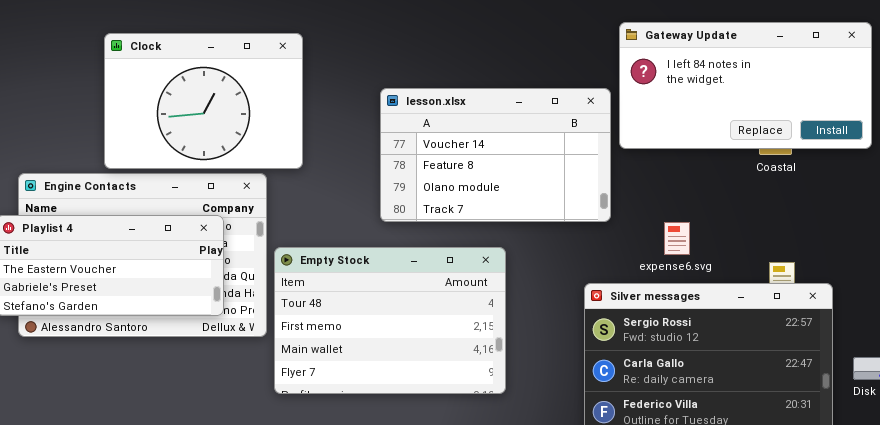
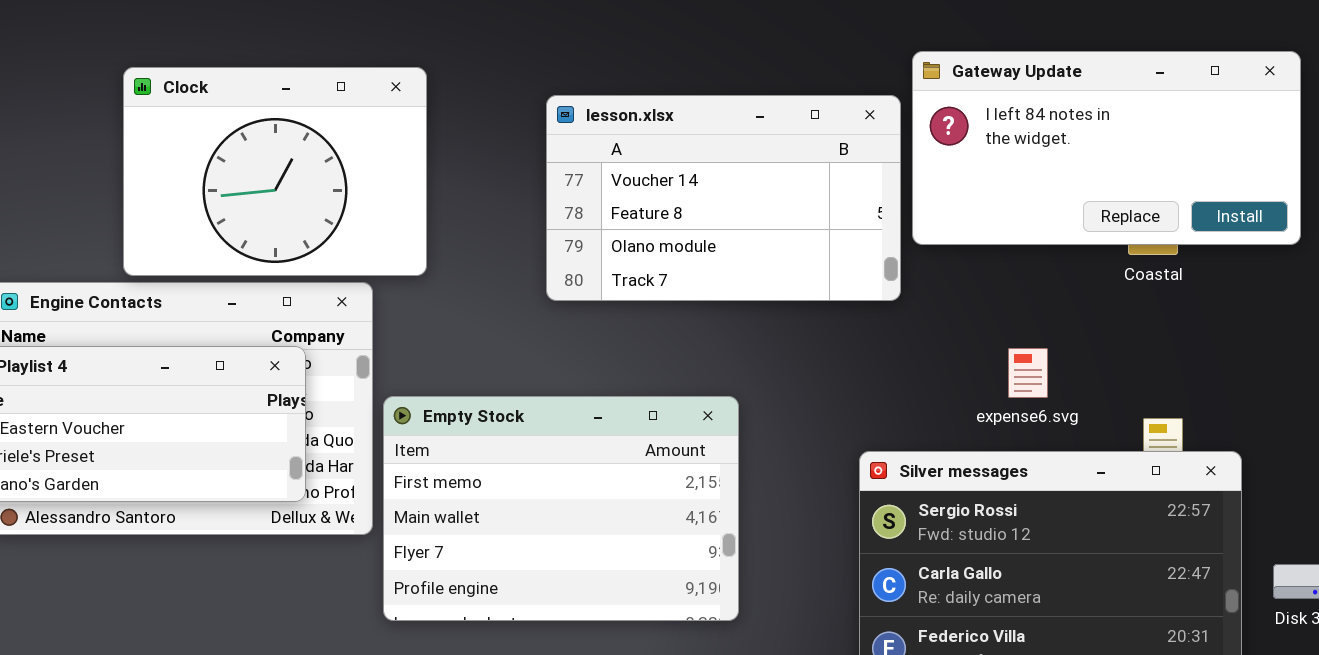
lesson.xlsx: [380,88,611,222] -> [546,95,901,301], moved
expense6.svg: [664,222,690,255] -> [1008,348,1048,398], moved
Empty Stock: [274,247,506,394] -> [383,396,739,621], scrolled down 1 row

